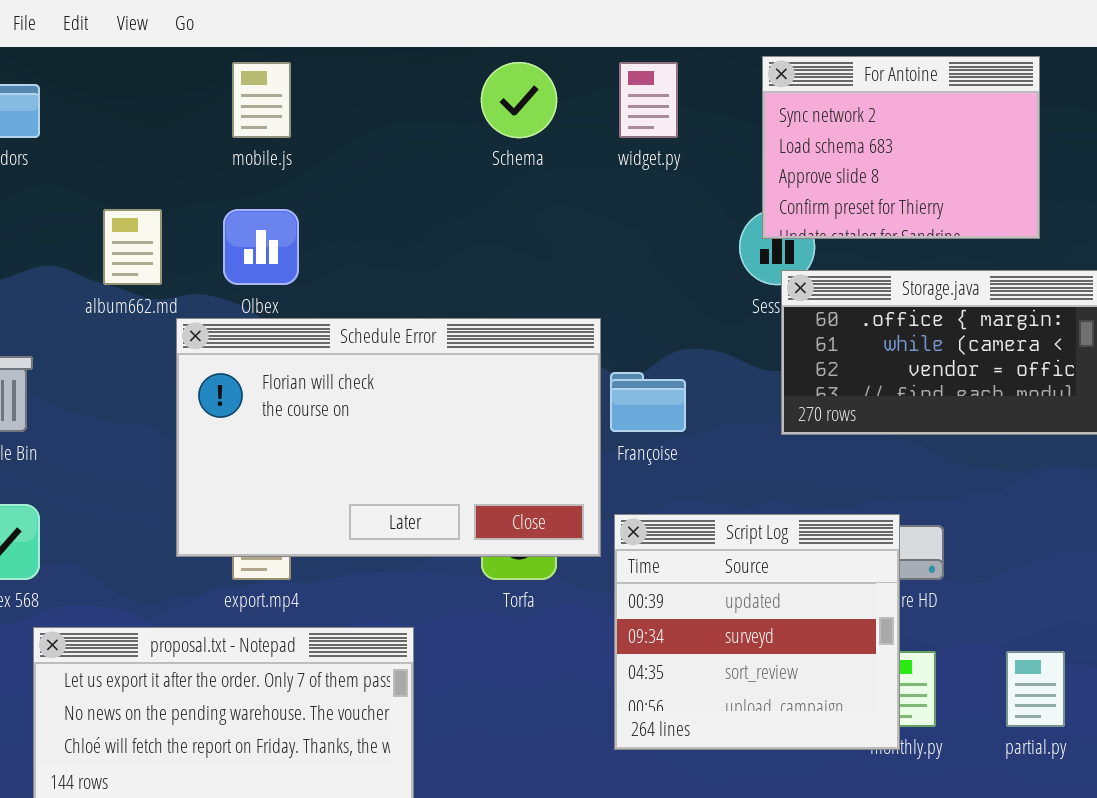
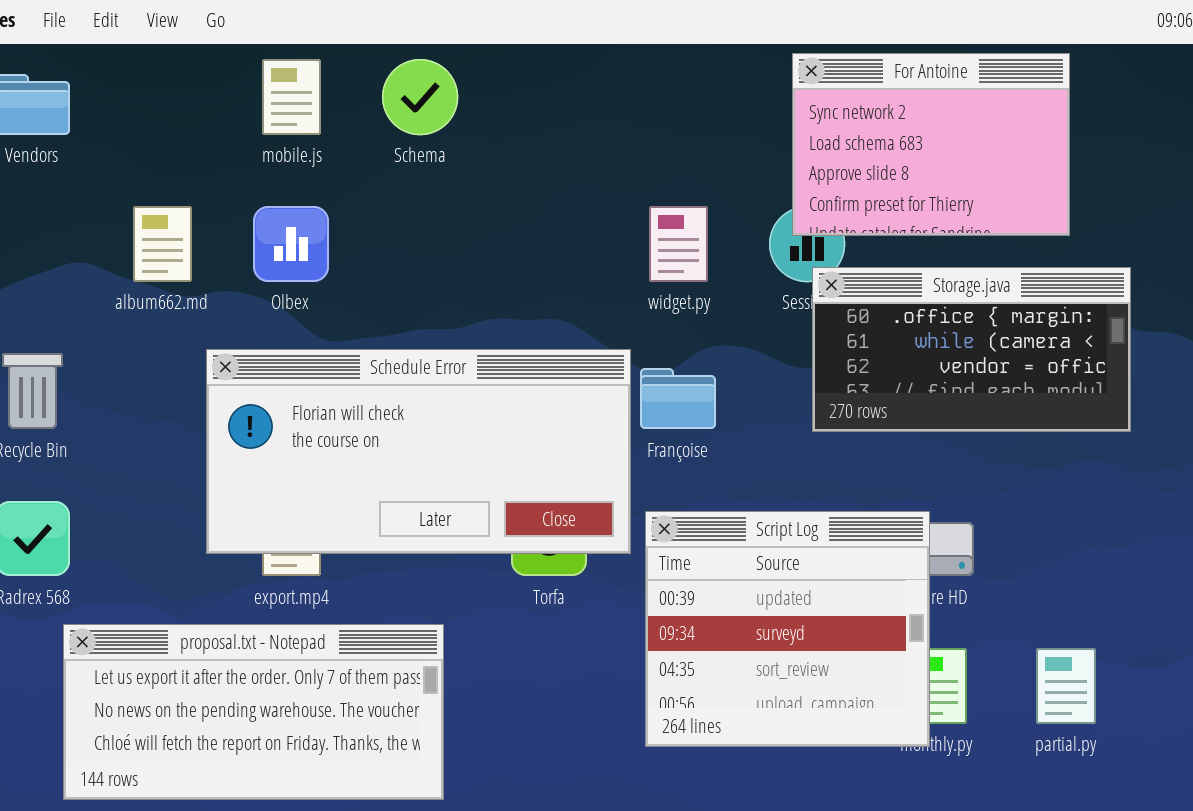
Schema: [481,62,557,138] -> [382,59,458,135], moved
widget.py: [619,62,678,138] -> [649,206,708,282], moved
Schedule Error: [176,318,601,557] -> [206,349,631,554], resized

